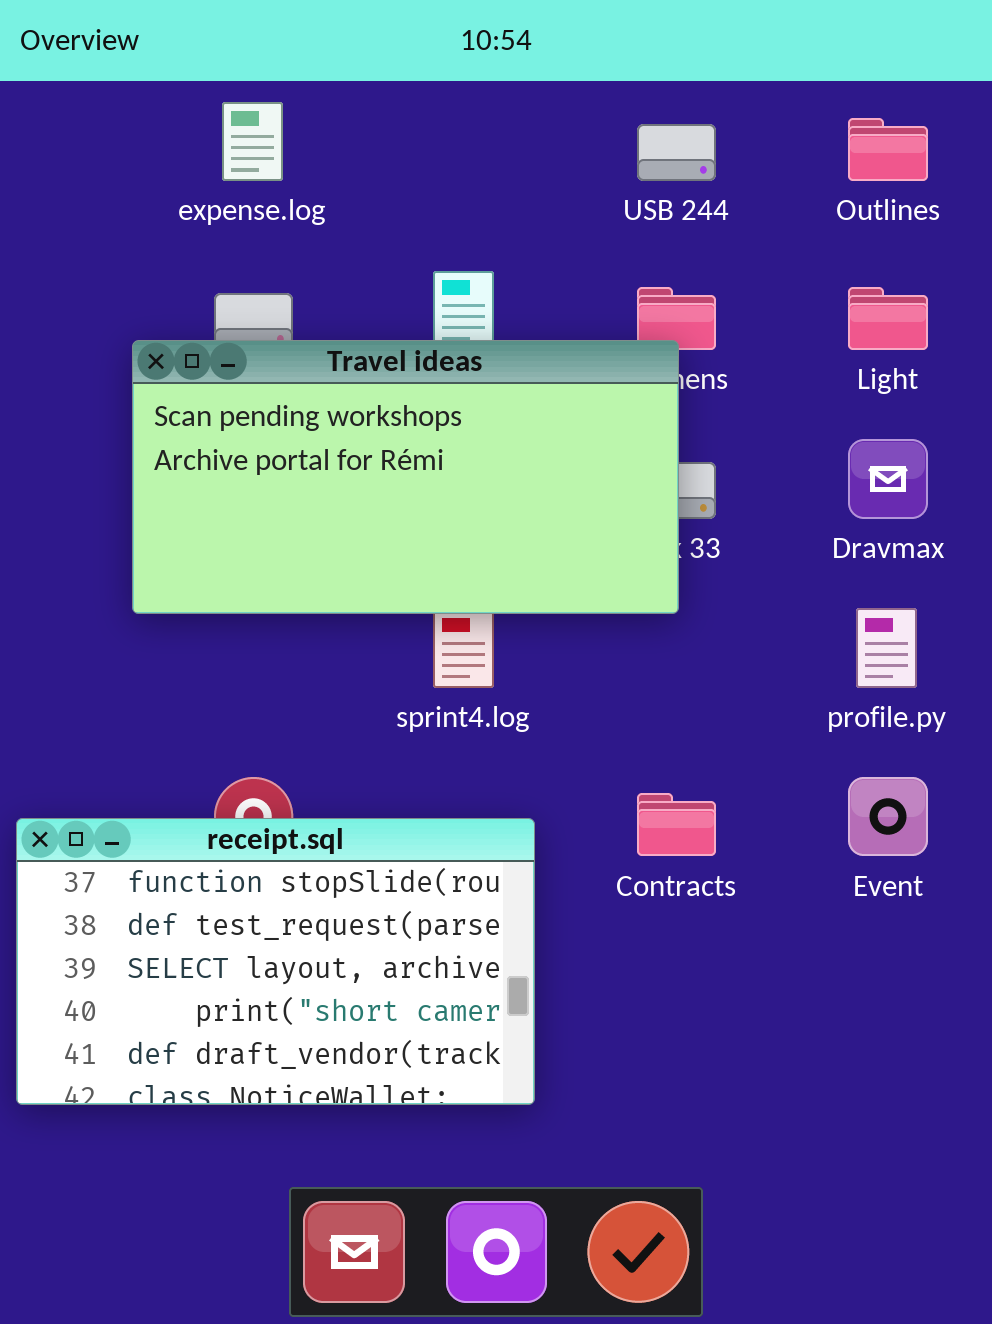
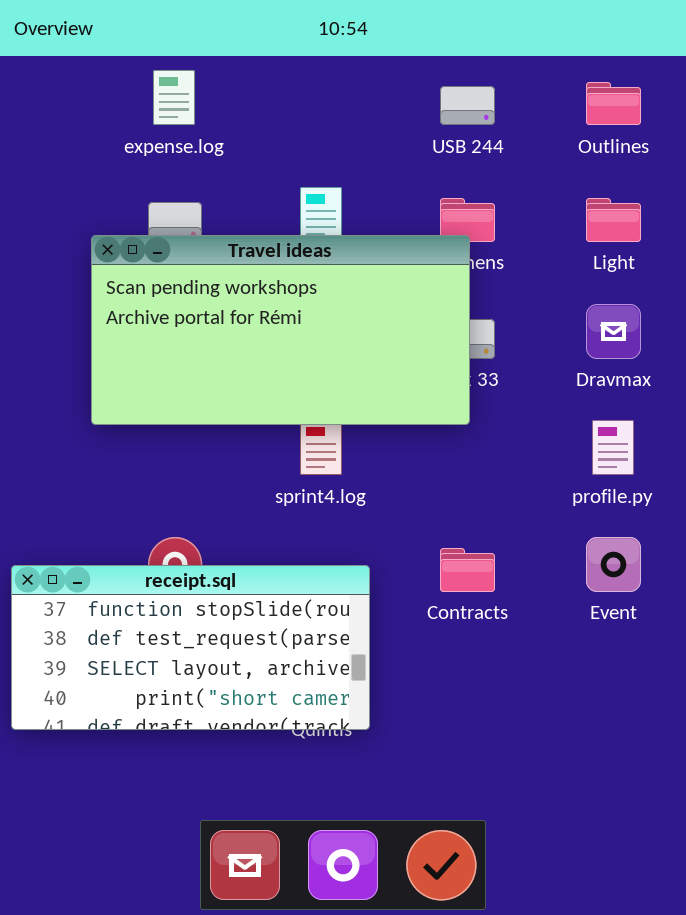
receipt.sql: [16,818,535,1105] -> [11,565,370,730], resized

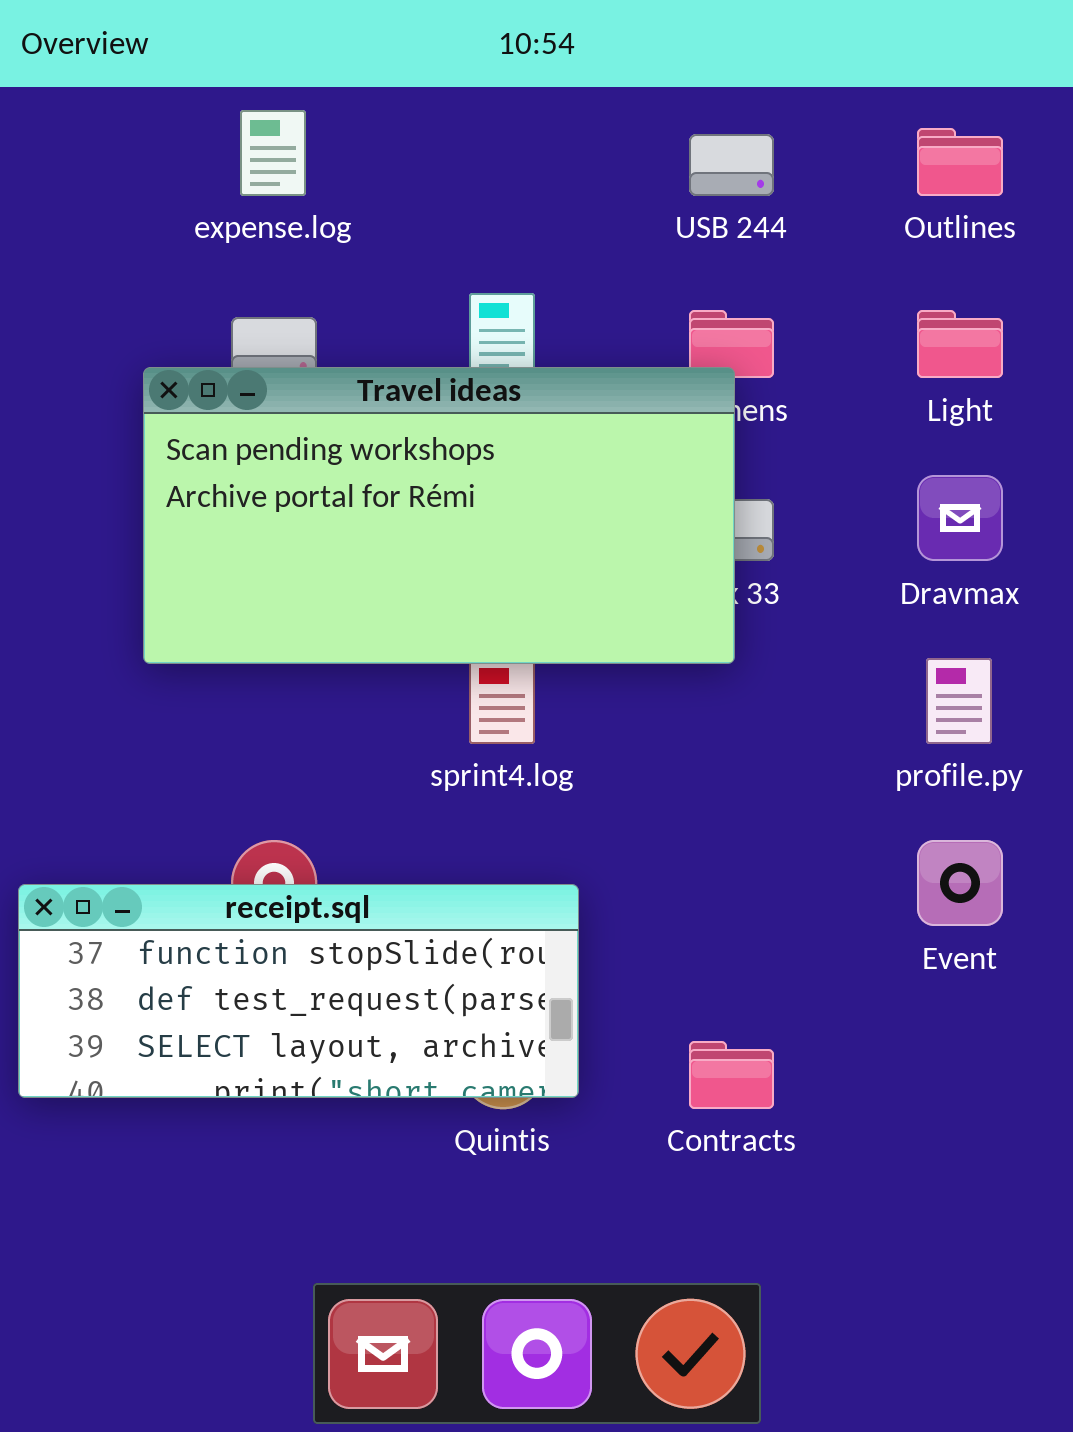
Contracts: [440,548,495,592] -> [689,1041,774,1109], moved
receipt.sql: [11,565,370,730] -> [18,884,579,1098], resized

